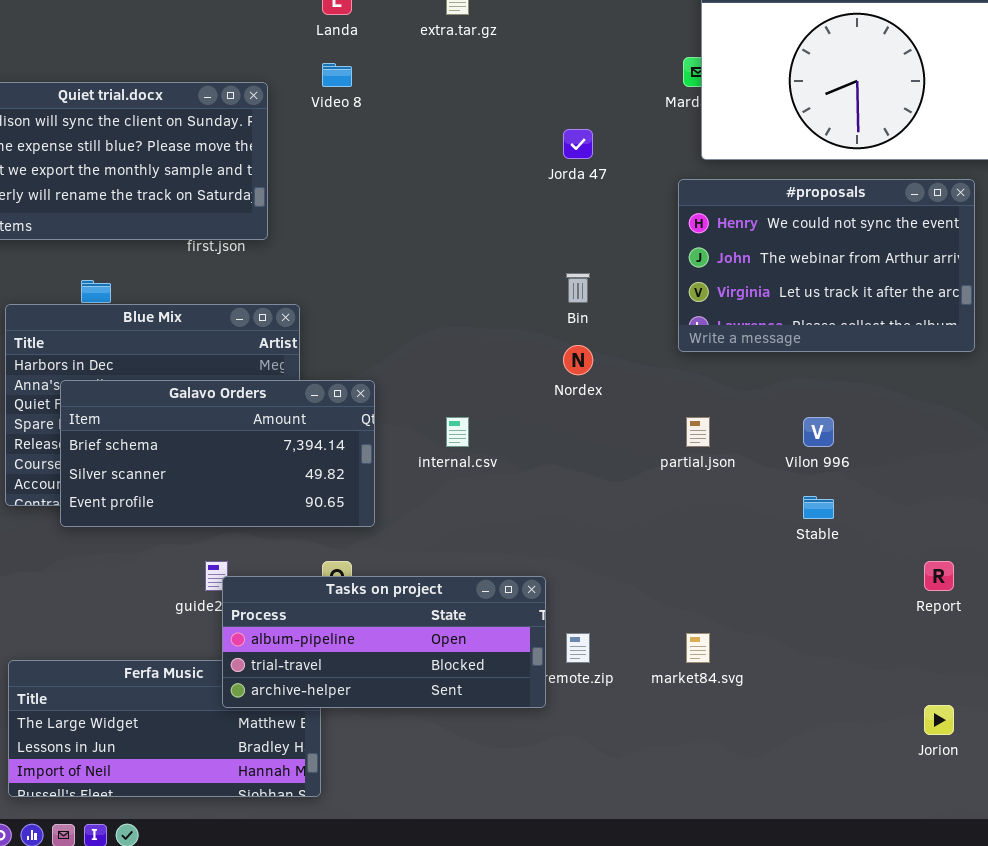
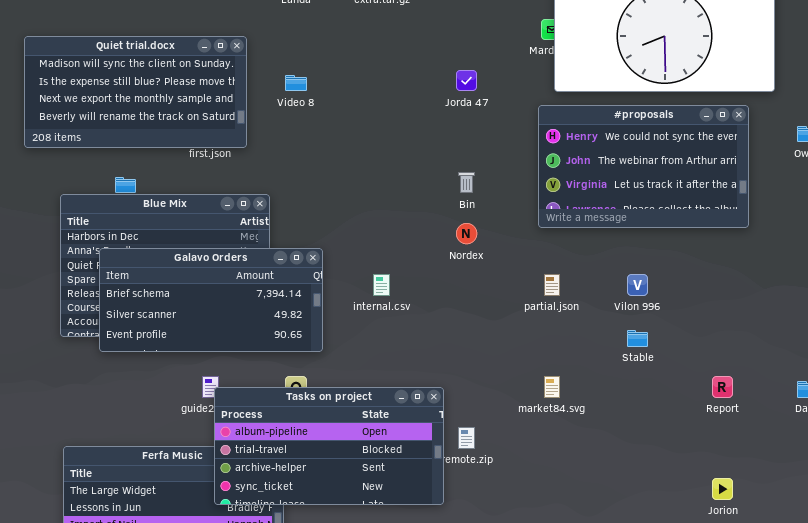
Video 8: [322,63,352,87] -> [285,75,307,91], moved
Tasks on project: [222,576,546,708] -> [214,387,444,505], resized
market84.svg: [686,633,710,663] -> [544,376,560,398], moved

